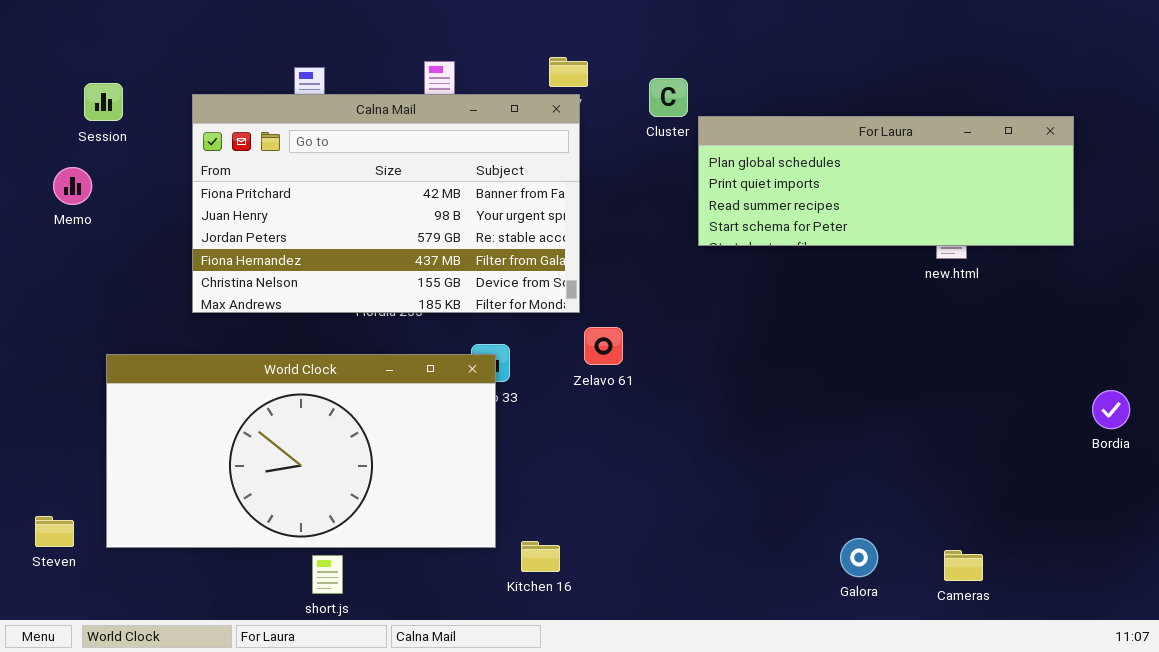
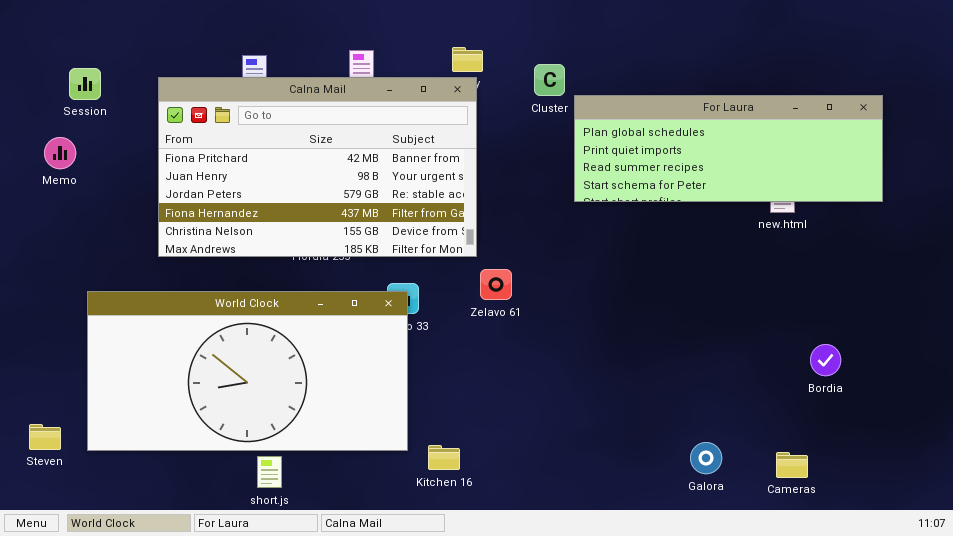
Bordia: [1092,390,1130,429] -> [810,344,841,376], moved

